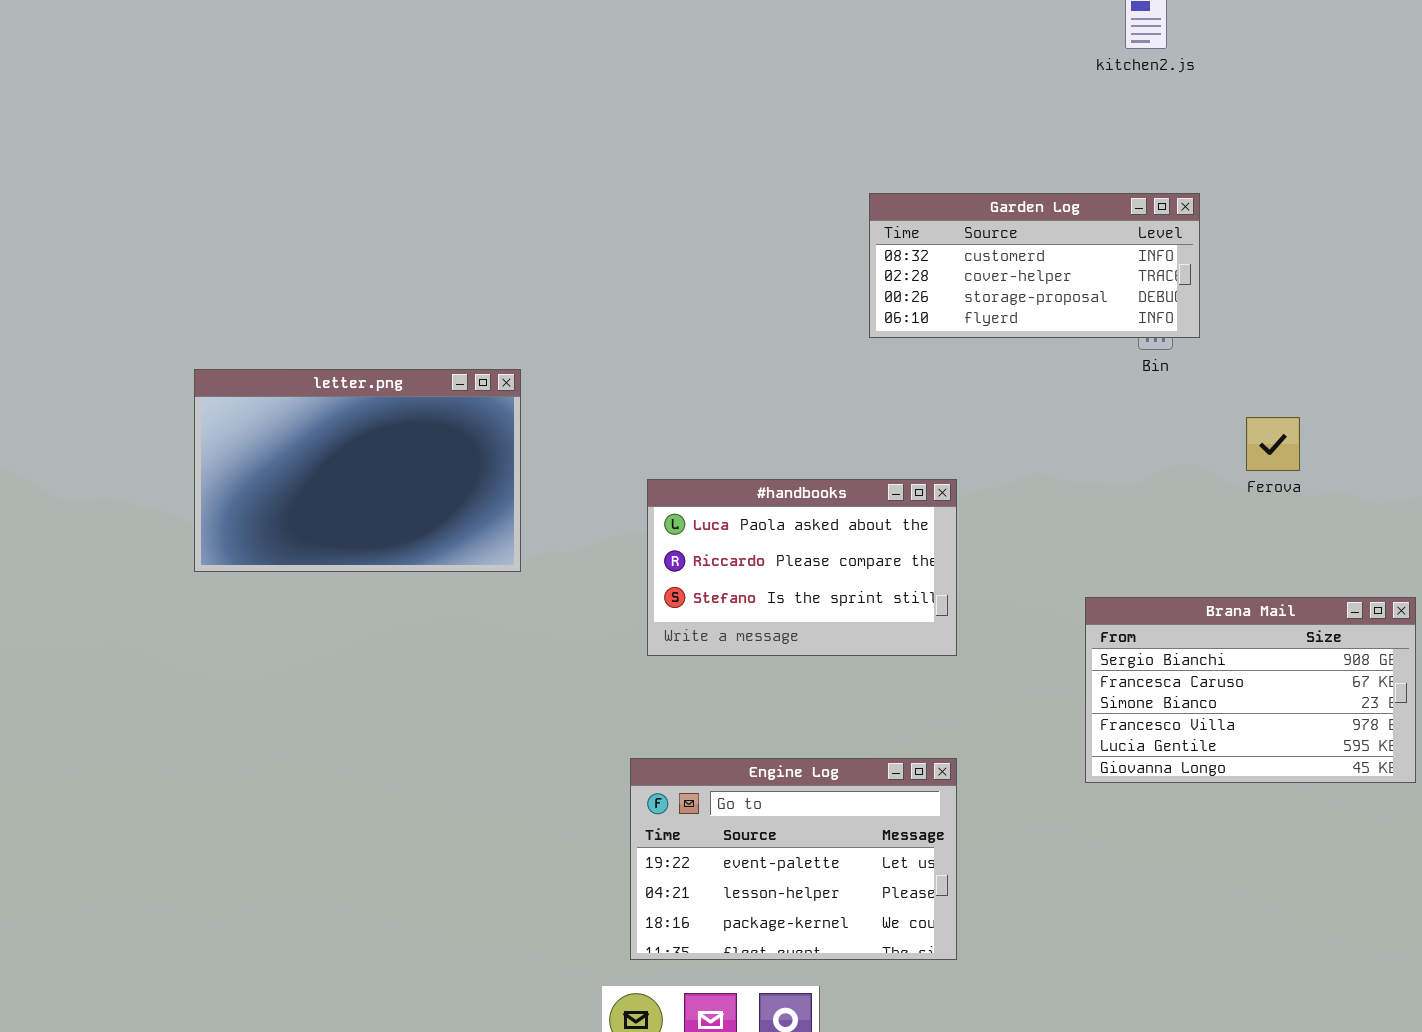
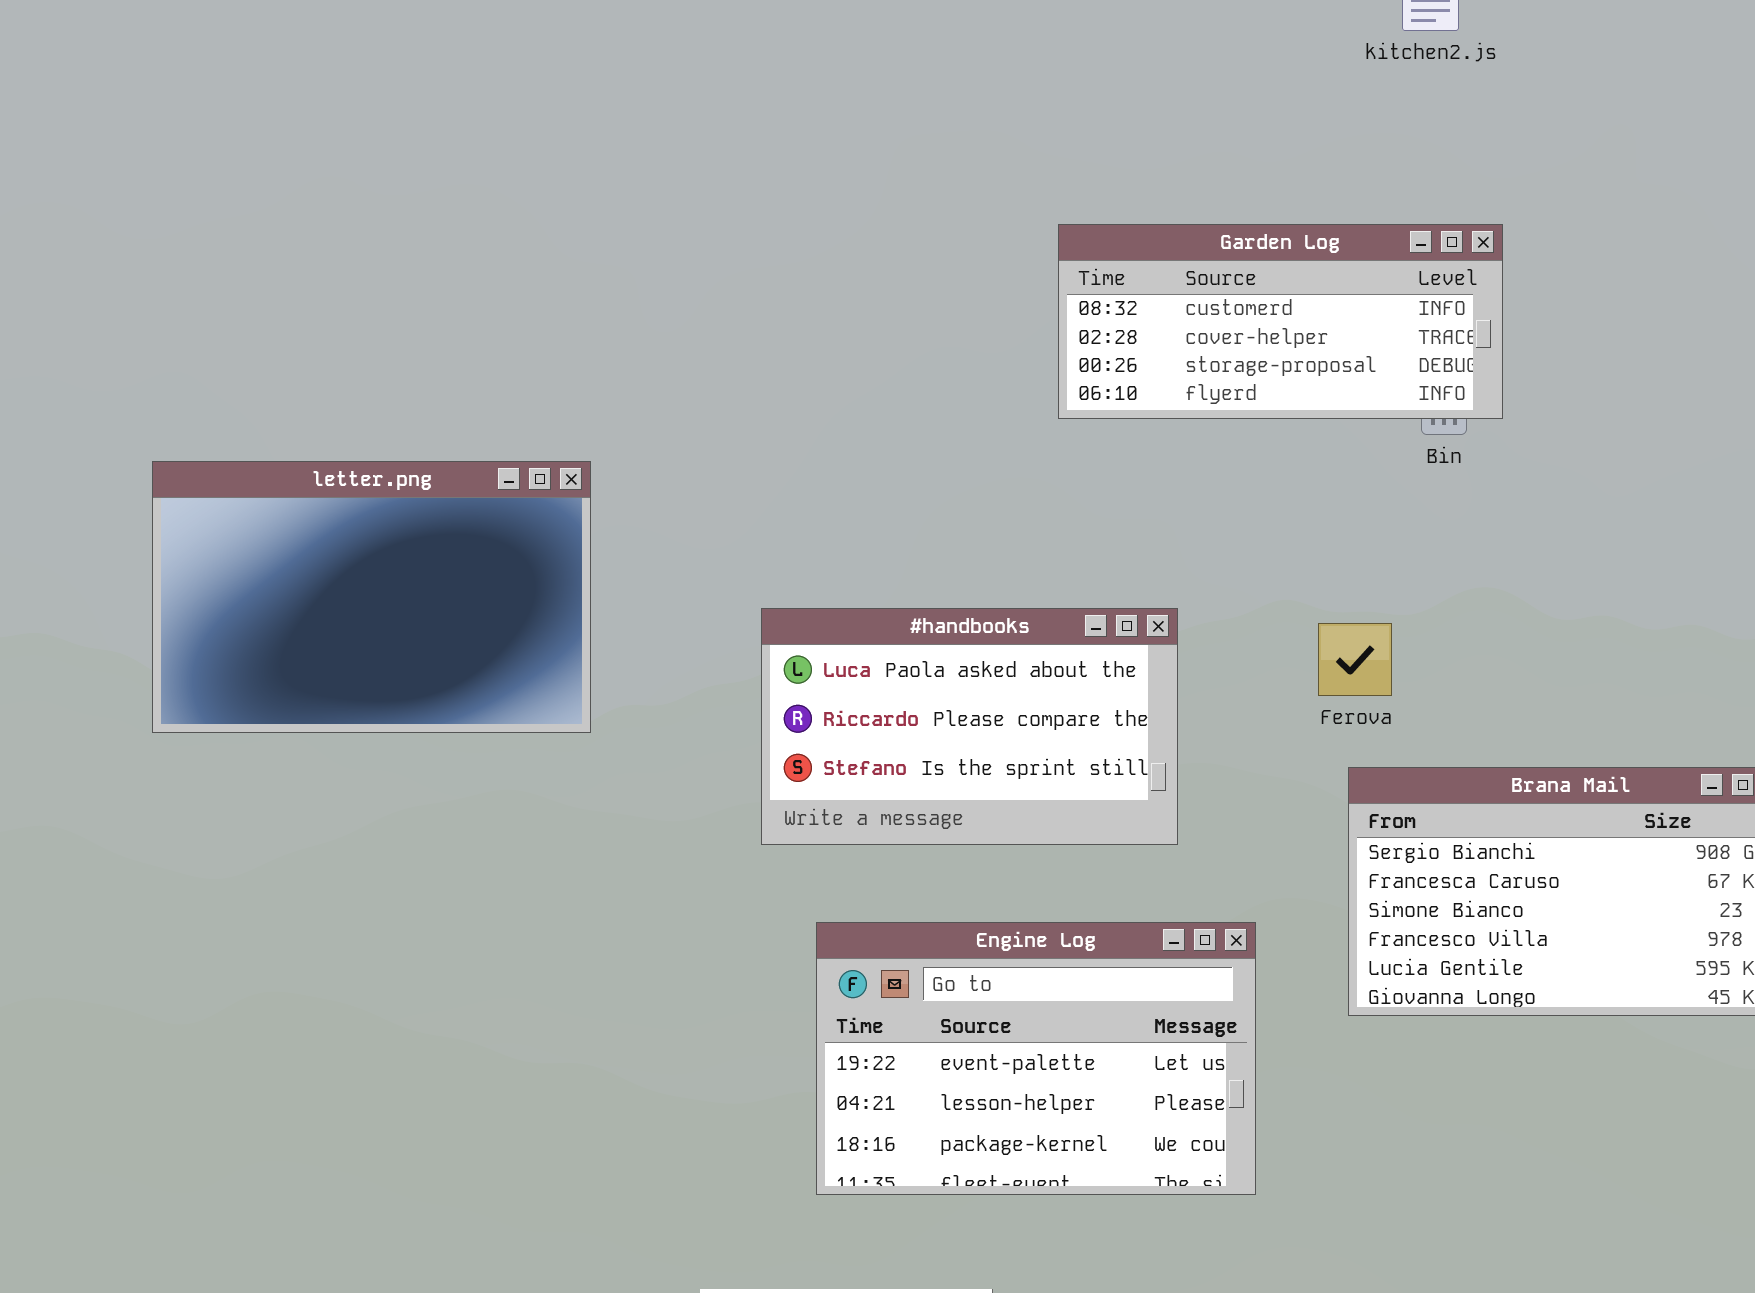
Ferova: [1246,417,1300,471] -> [1318,623,1392,696], moved
Engine Log: [630,758,957,960] -> [816,922,1256,1195], moved

